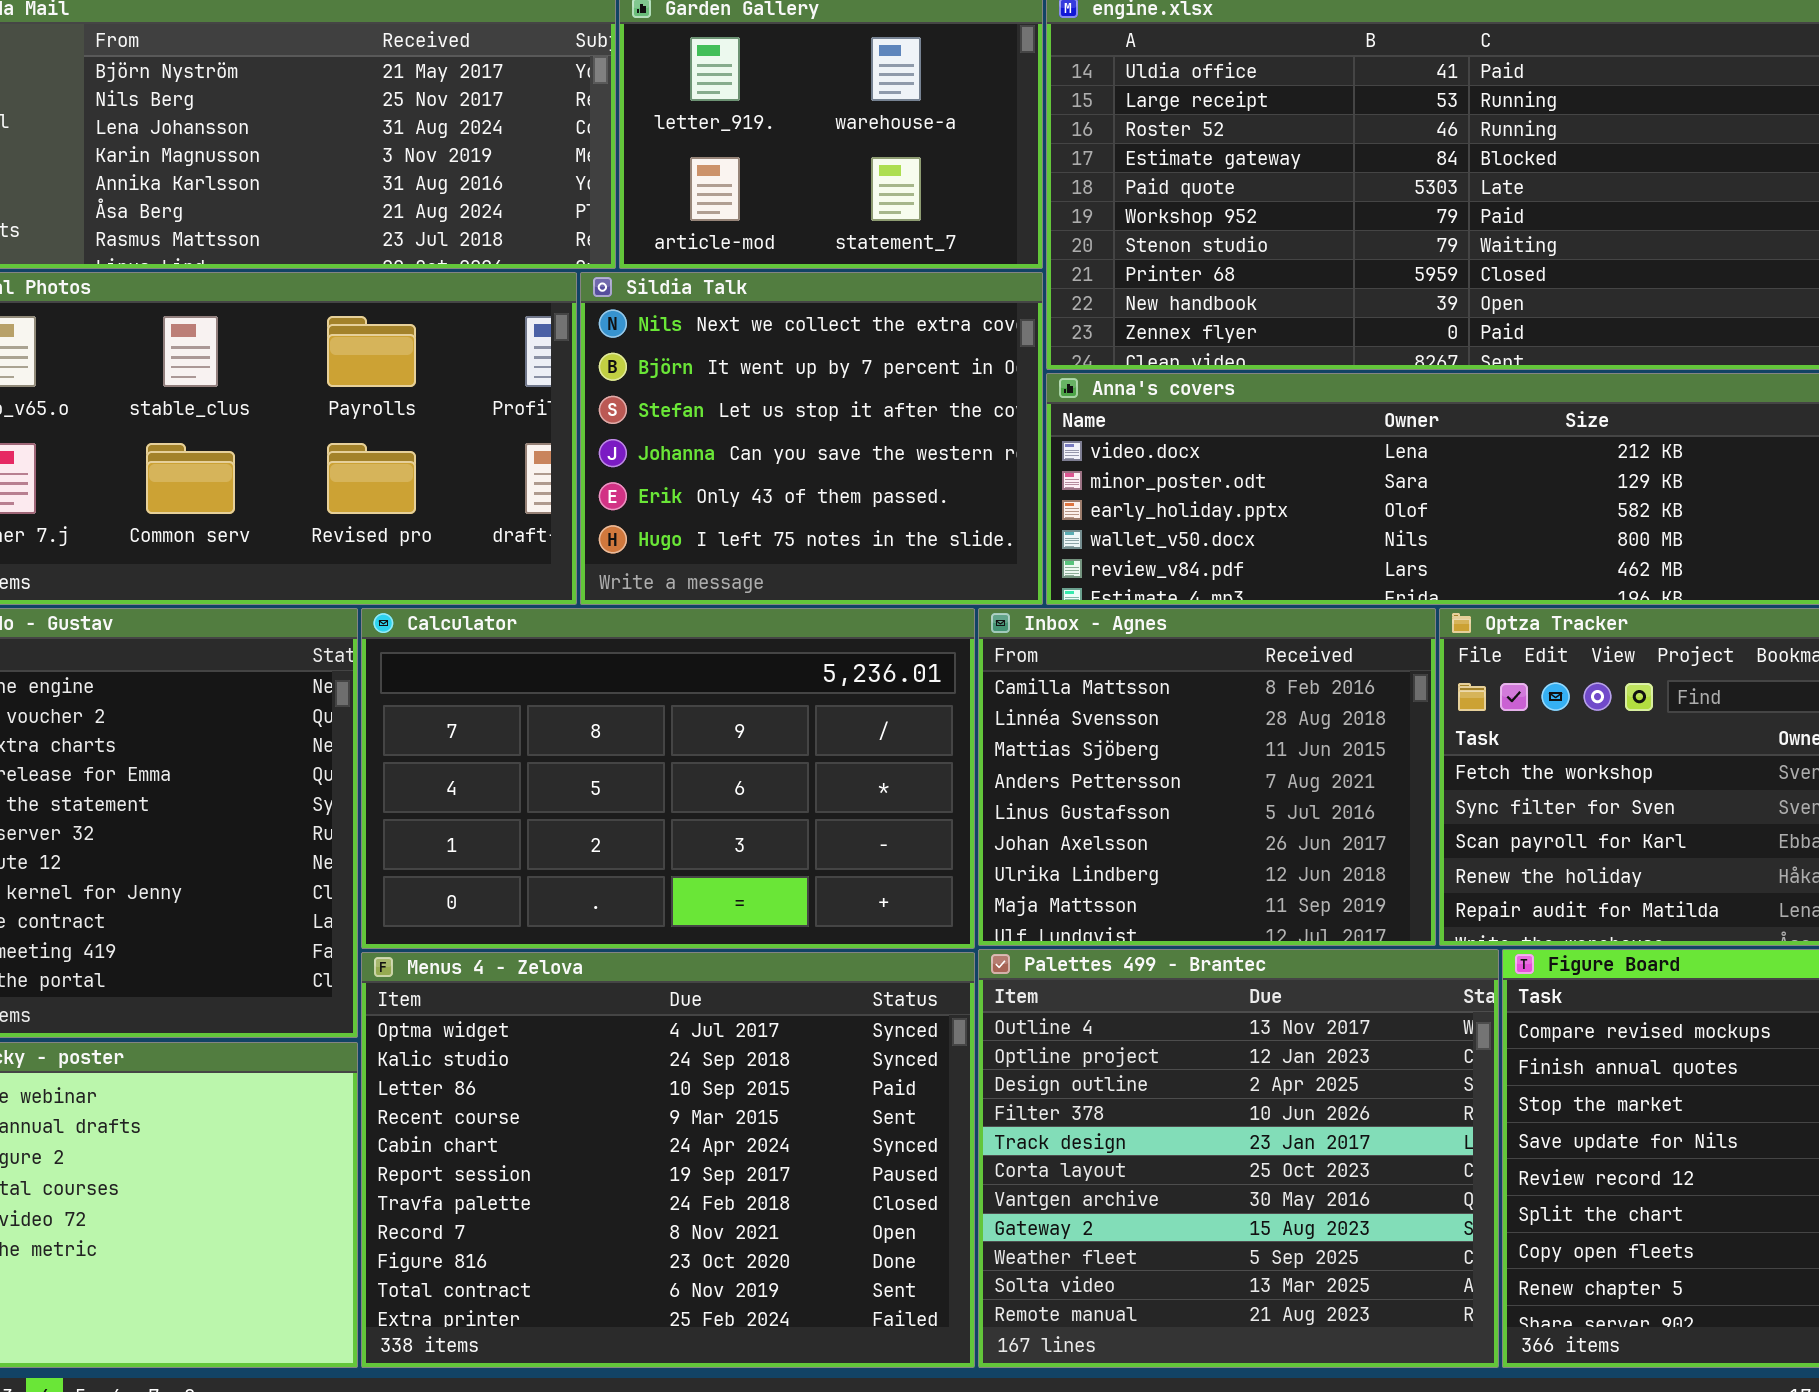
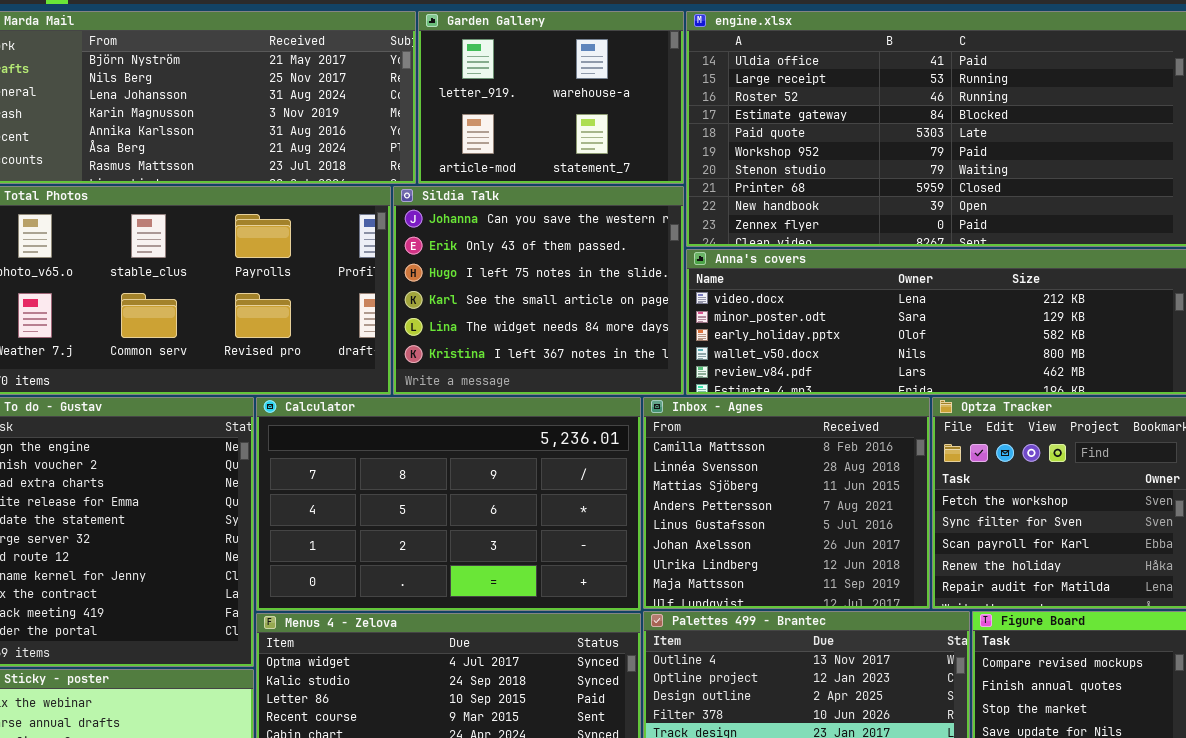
Sildia Talk: [580,272,1043,605] -> [393,186,684,395], scrolled down 3 rows

